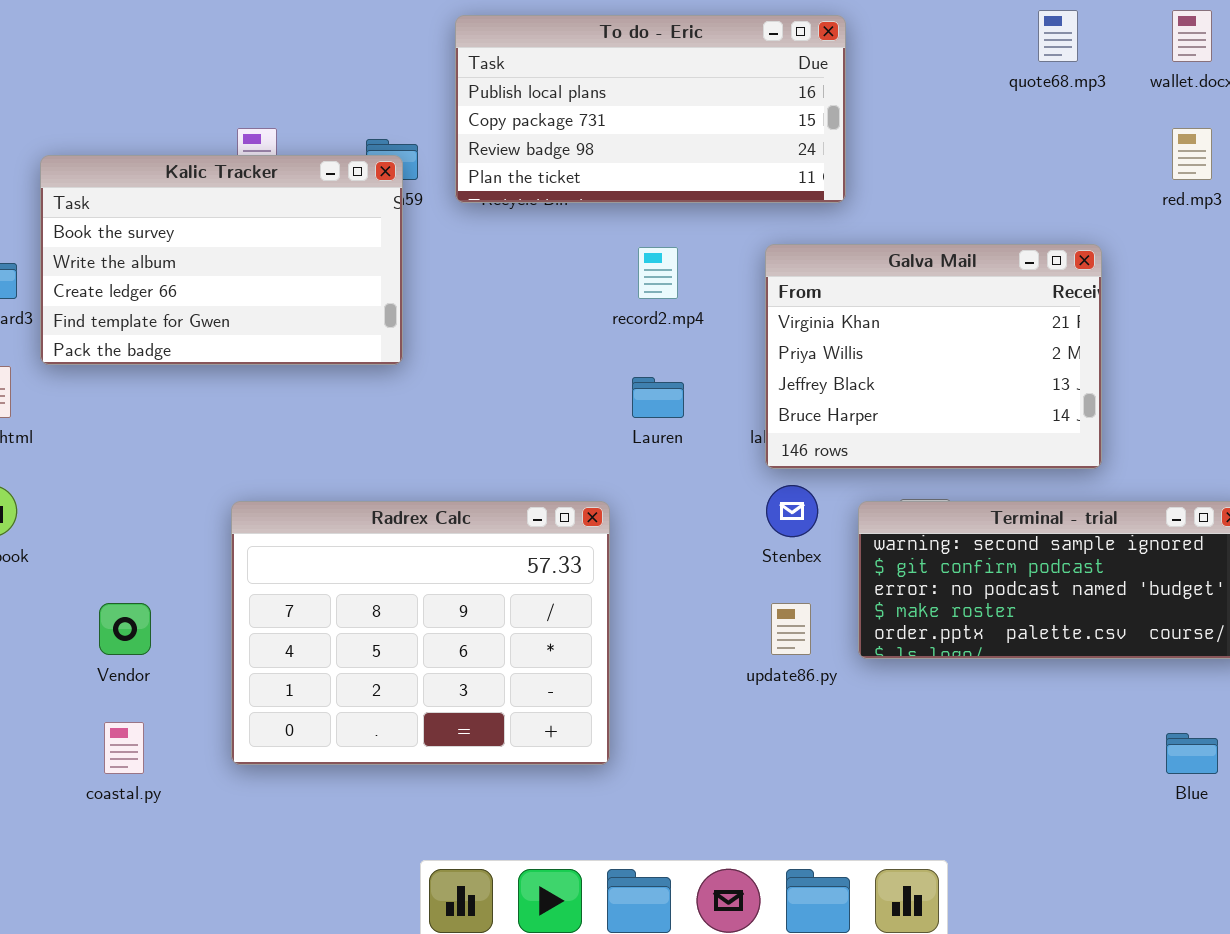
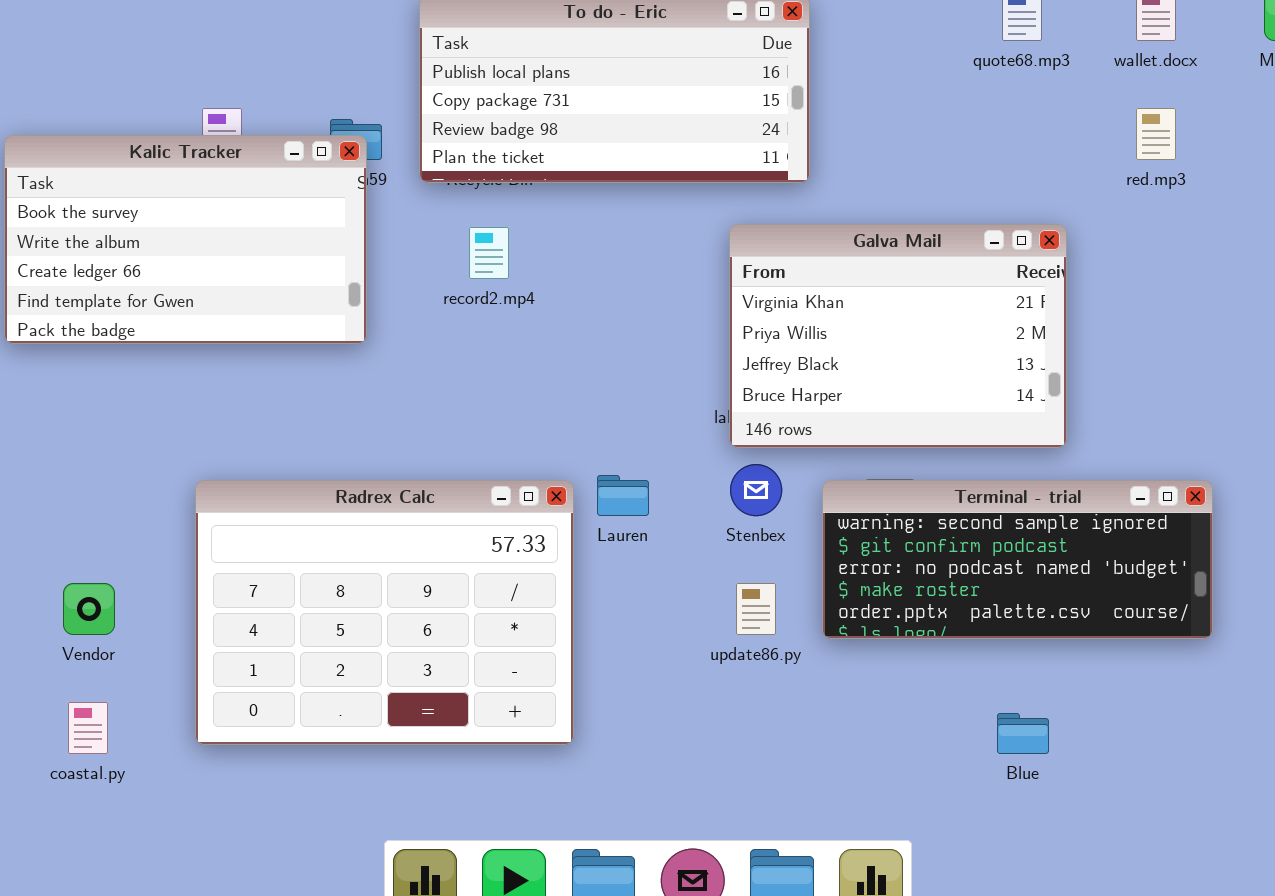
record2.mp4: [638,247,678,299] -> [469,227,509,279], moved
Lauren: [632,377,684,418] -> [597,475,649,516], moved
Blue: [1166,733,1218,774] -> [997,713,1049,754], moved

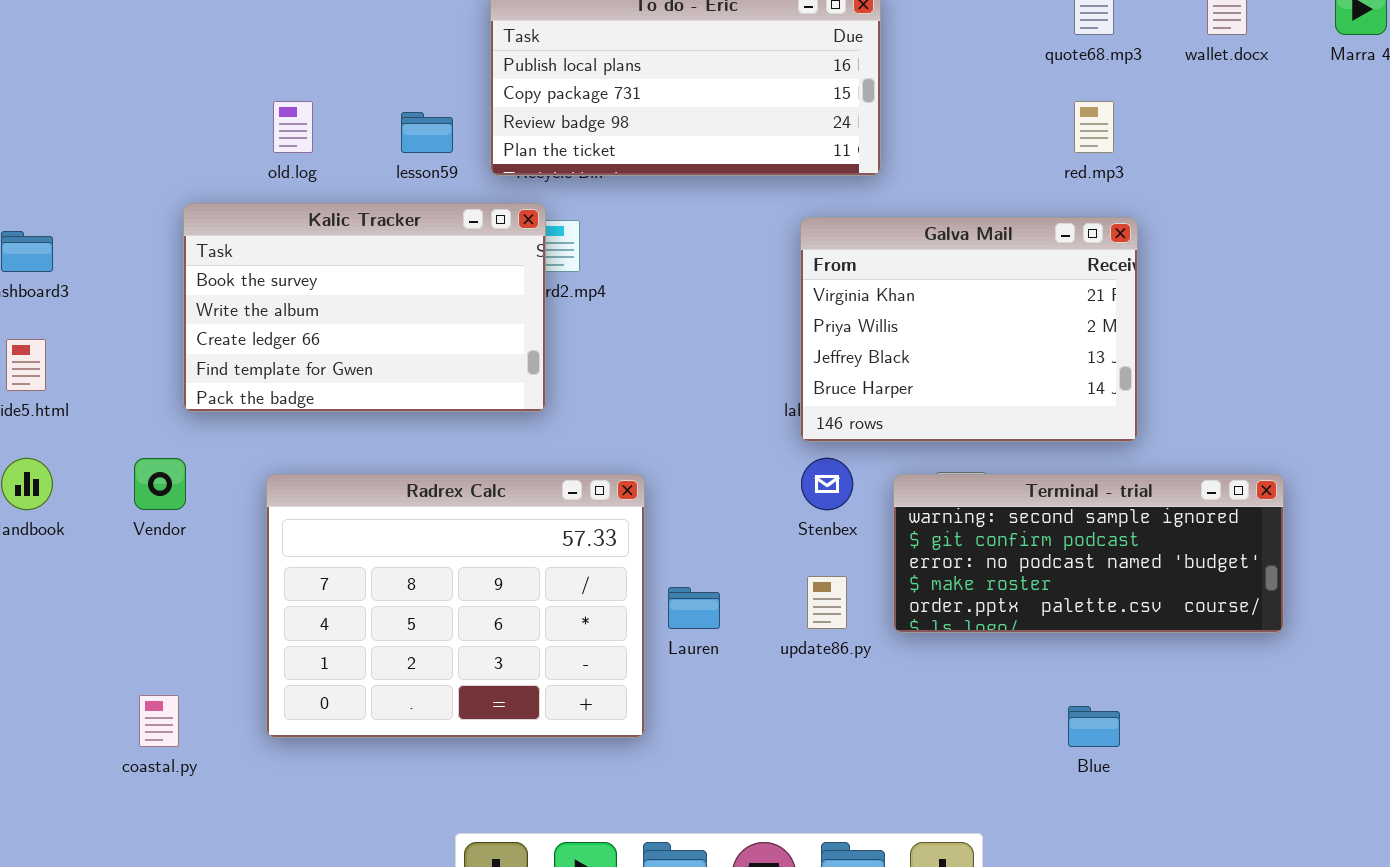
red.mp3: [1136,108,1176,160] -> [1074,101,1114,153], moved
Kalic Tracker: [4,135,367,344] -> [183,203,546,412], moved
Lauren: [597,475,649,516] -> [668,587,720,629], moved
Vendor: [63,583,115,635] -> [134,458,186,510], moved

